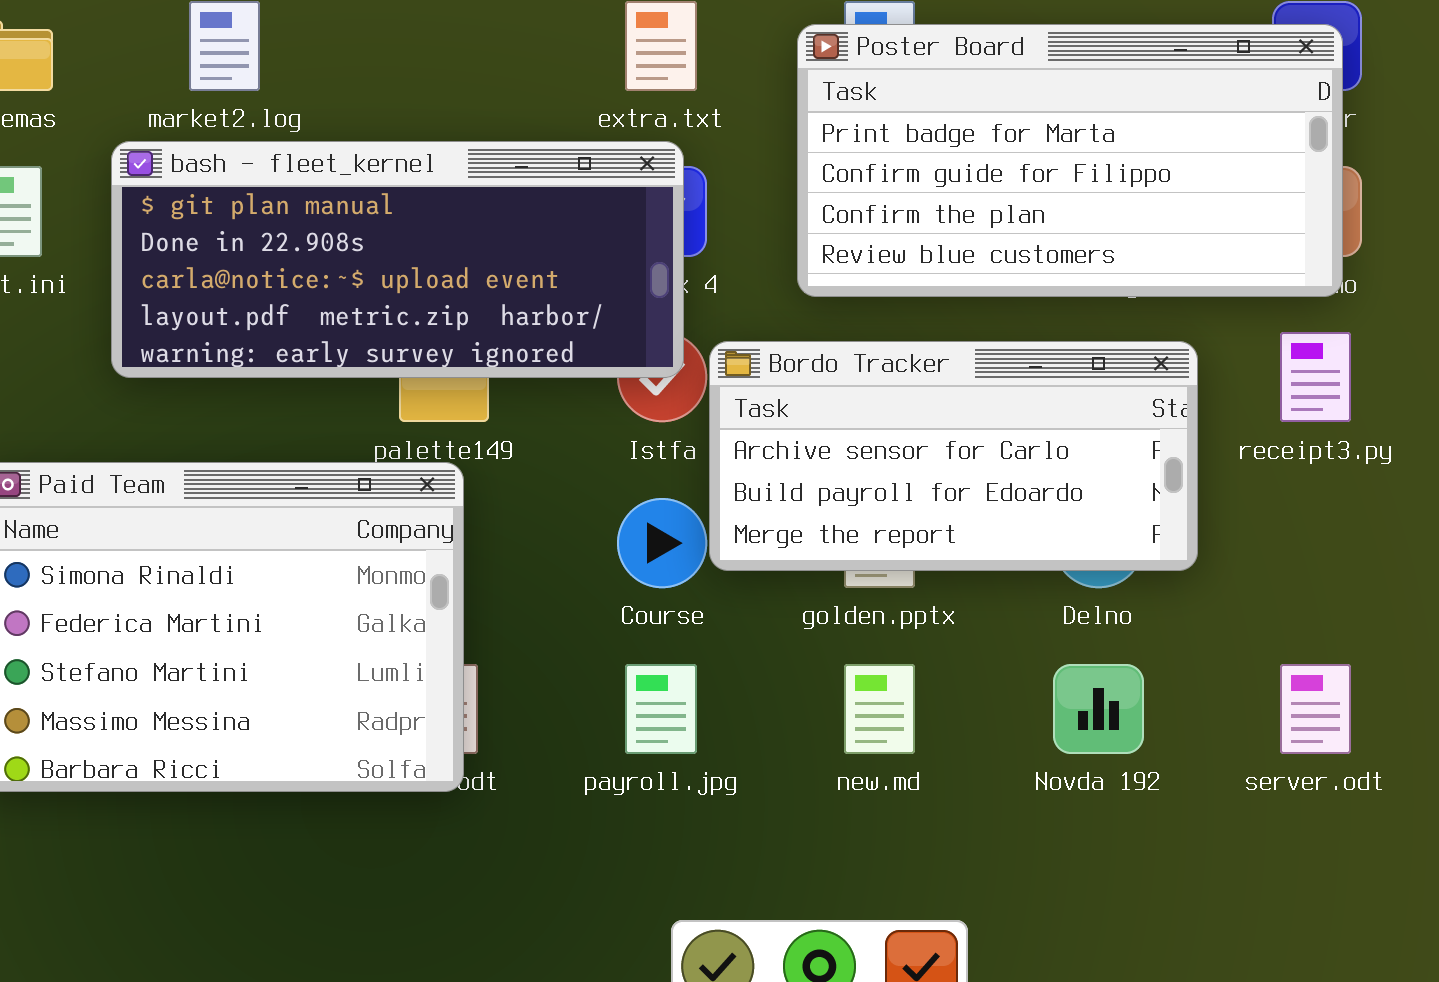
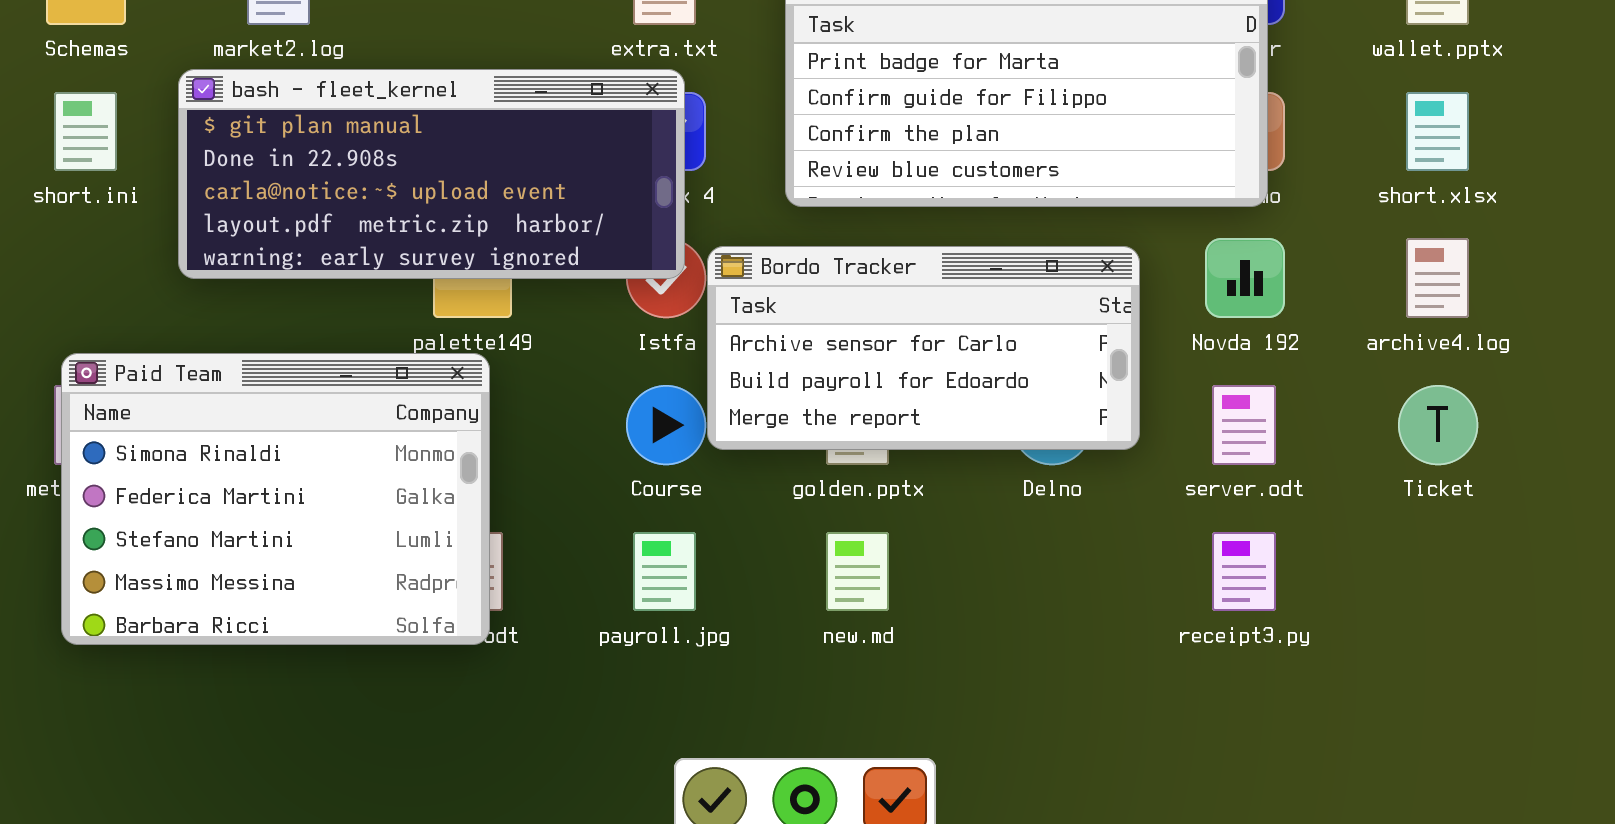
receipt3.py: [1280,332,1351,422] -> [1212,532,1276,611], moved
Novda 192: [1053,664,1144,754] -> [1205,238,1285,318], moved
server.odt: [1280,664,1351,754] -> [1212,385,1276,465], moved

